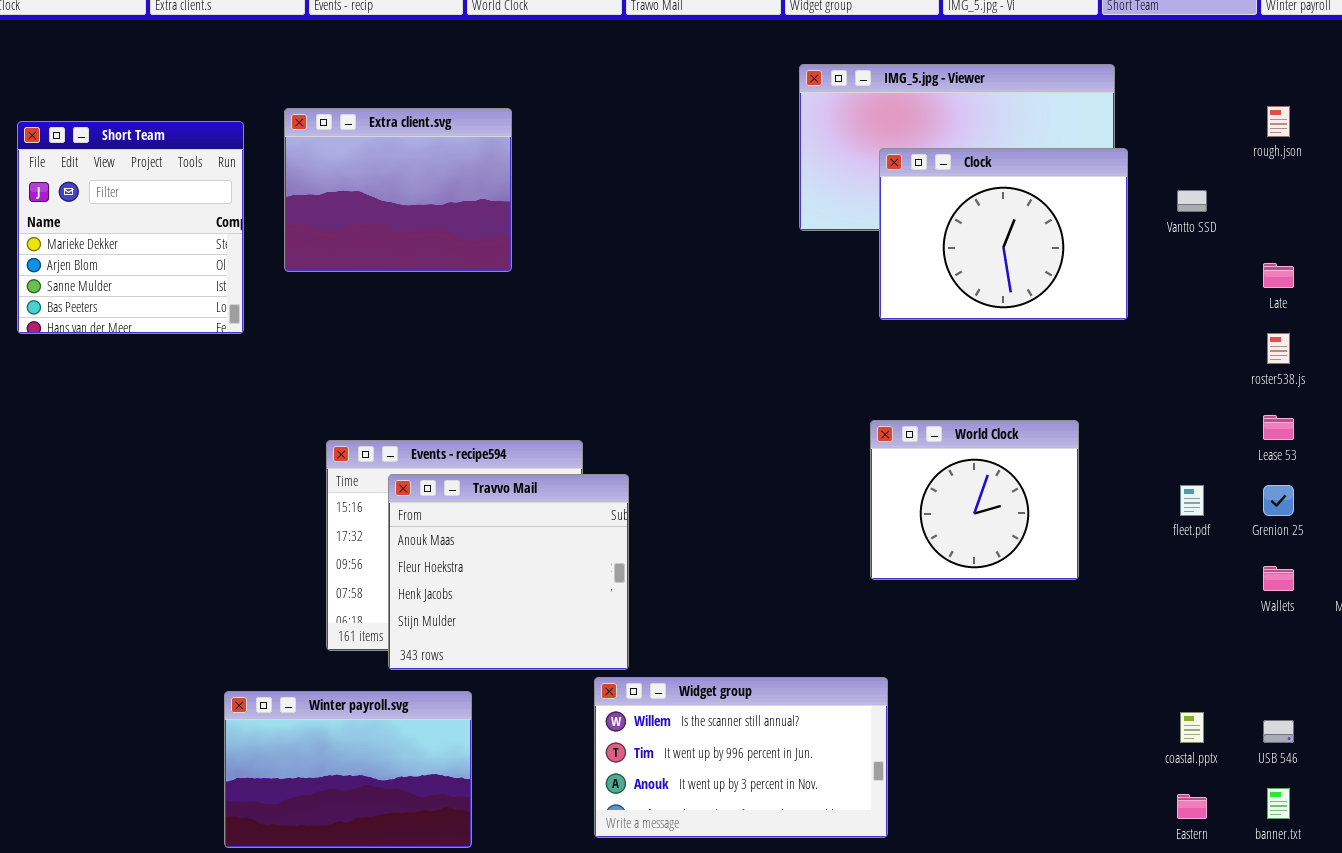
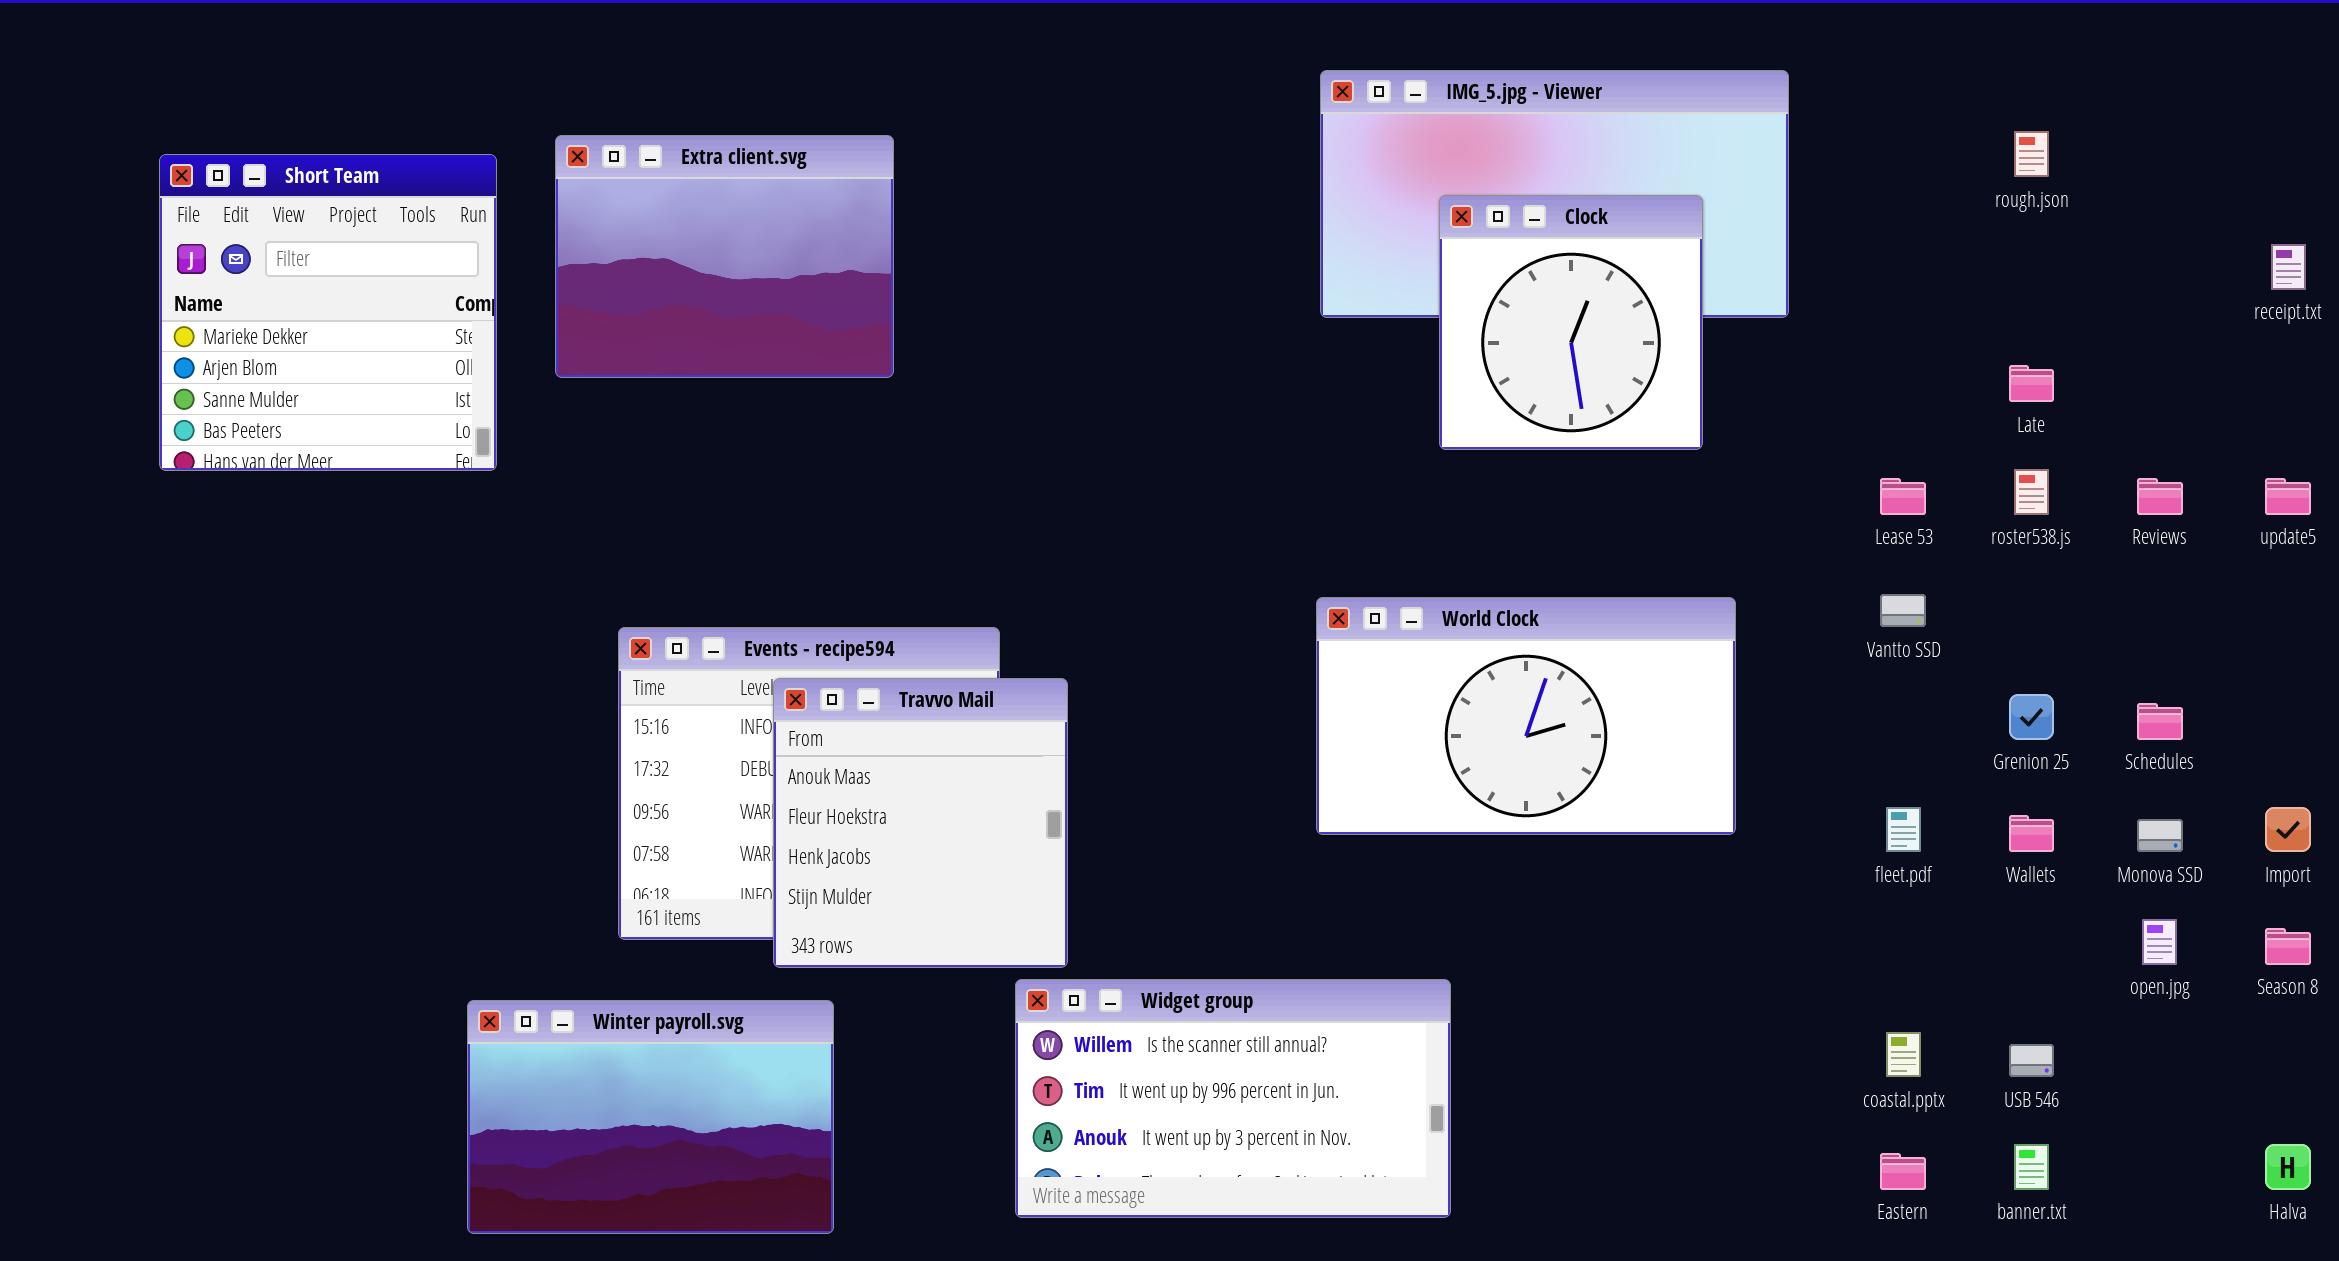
Clock: [879,148,1128,320] -> [1439,195,1703,450], resized
Vantto SSD: [1177,190,1207,212] -> [1880,594,1926,627], moved
Lease 53: [1263,415,1294,440] -> [1880,478,1926,515], moved
World Clock: [870,420,1079,580] -> [1316,597,1736,835], resized
Travvo Mail: [388,474,629,670] -> [773,678,1068,968], resized
fleet.pdf: [1180,485,1204,516] -> [1886,807,1921,852], moved

